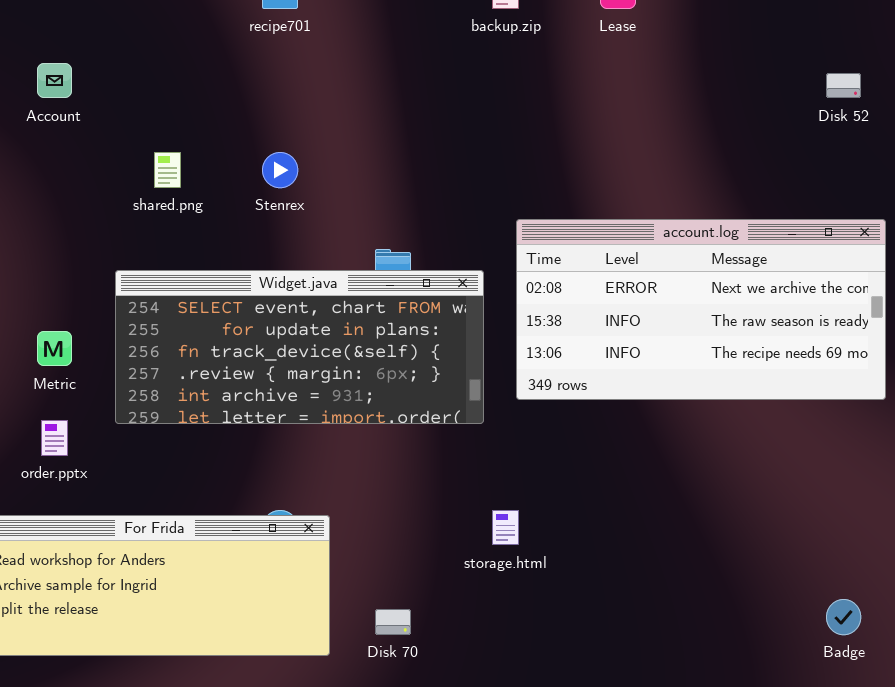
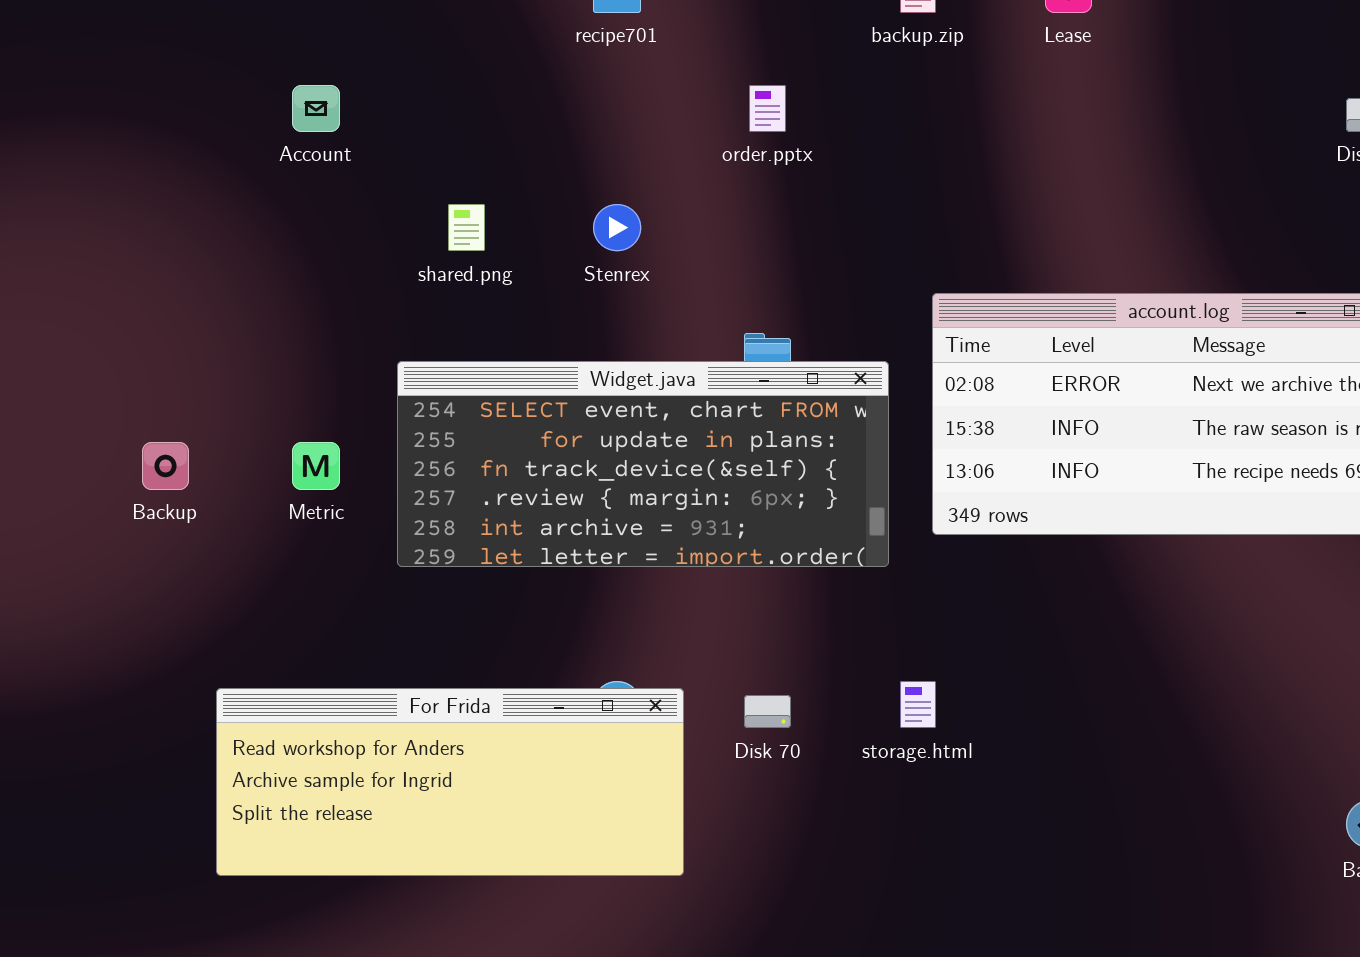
order.pptx: [41,420,68,456] -> [749,85,786,132], moved
Disk 70: [375,609,411,635] -> [744,695,791,728], moved

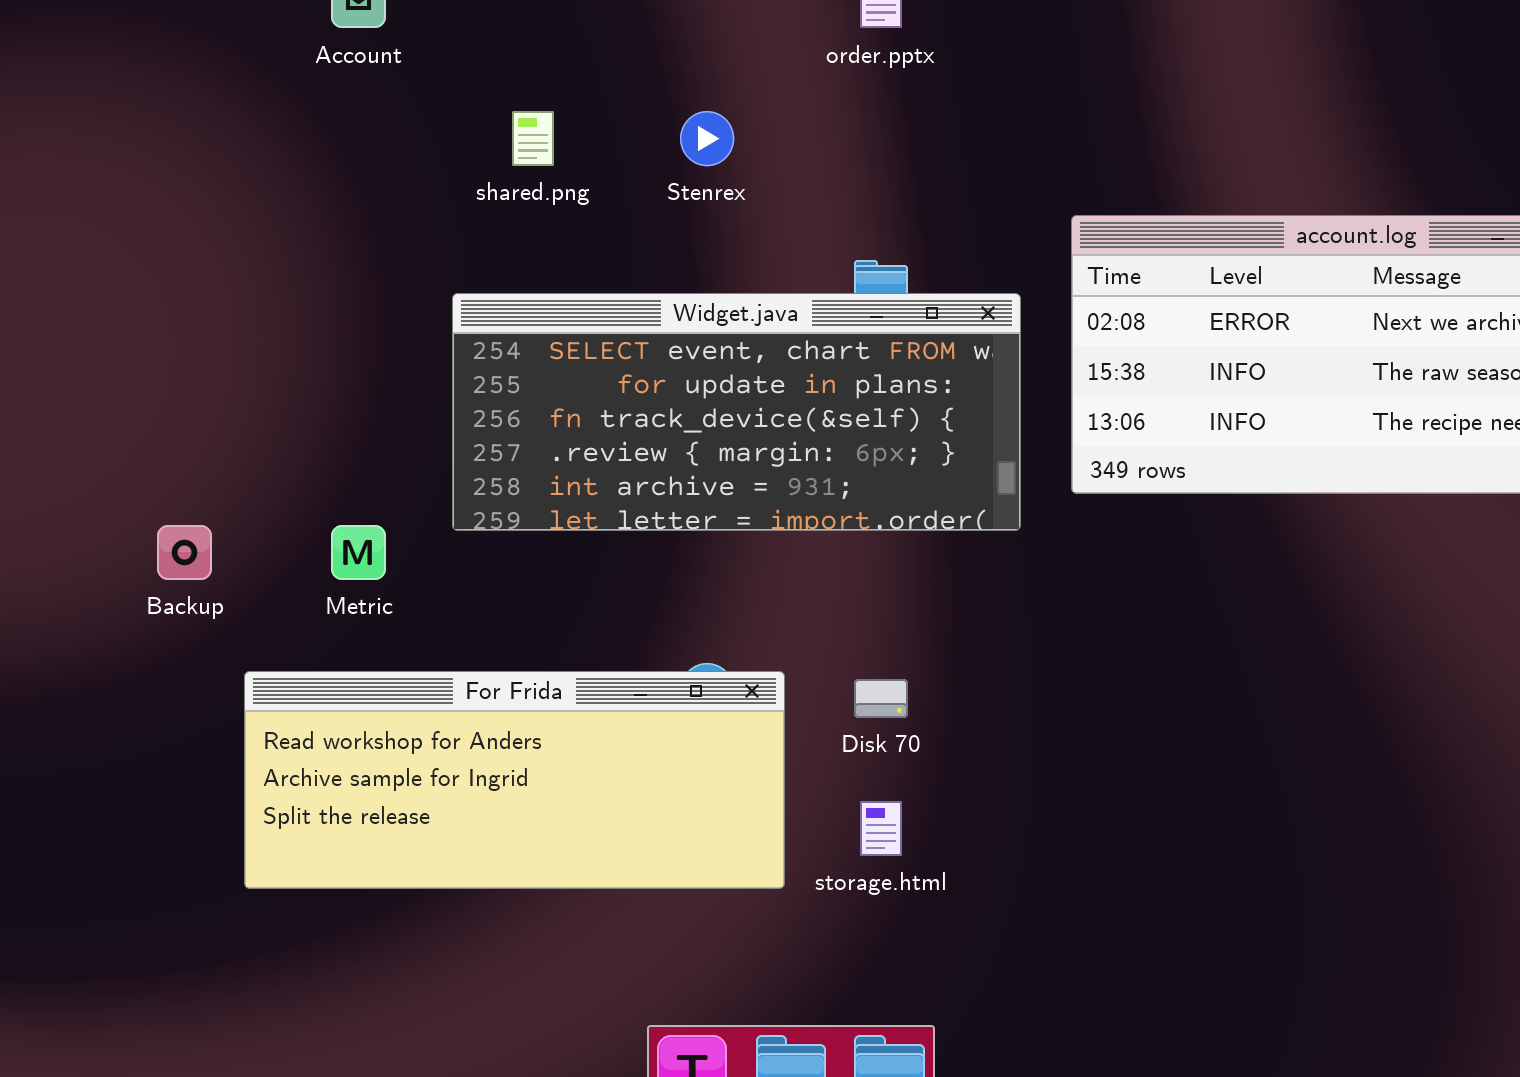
Backup: [142,442,189,490] -> [157,525,212,580], moved
Metric: [292,442,340,490] -> [331,525,386,580], moved
storage.html: [900,681,936,728] -> [860,801,902,856], moved

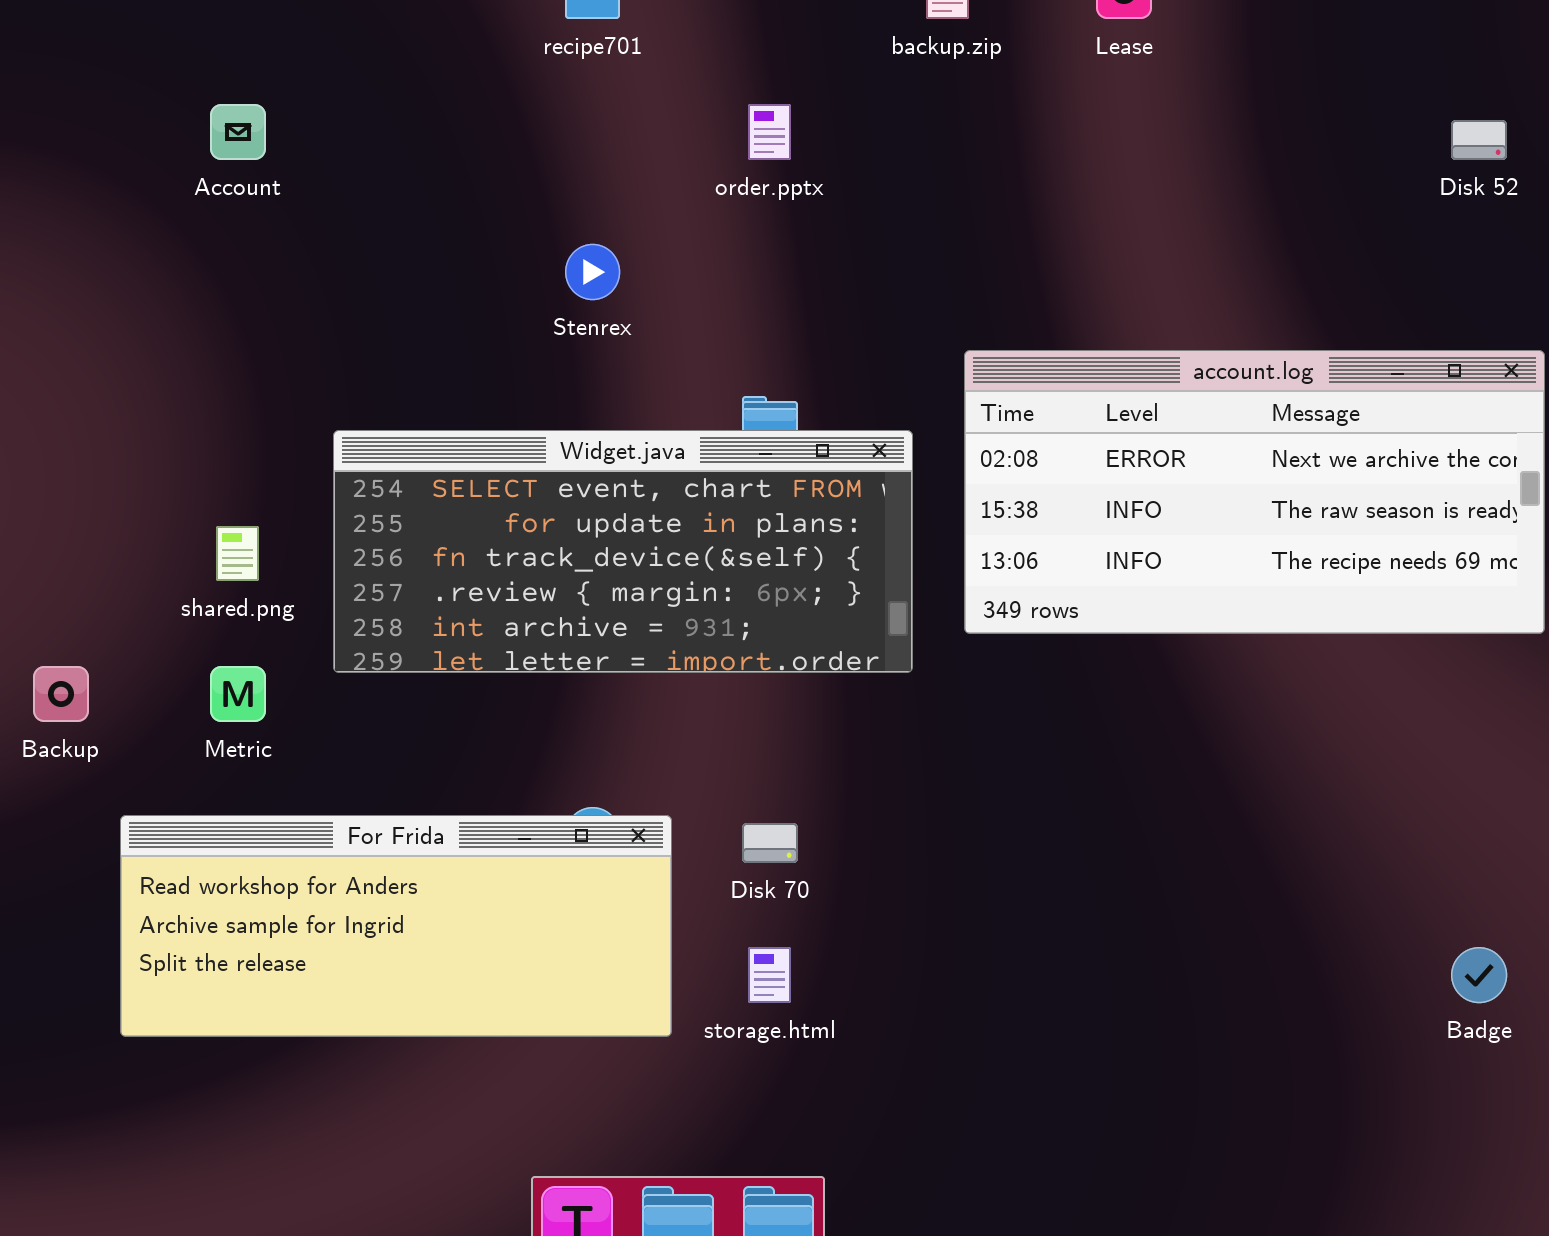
shared.png: [512,111,554,166] -> [216,526,259,581], moved

